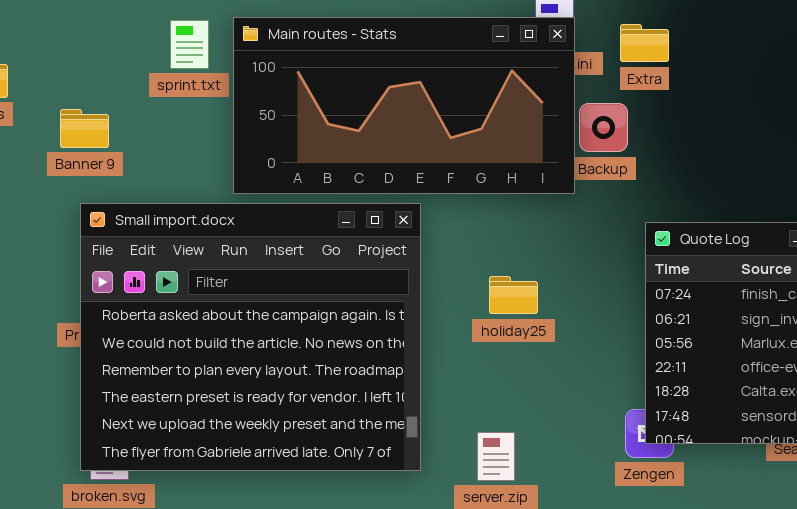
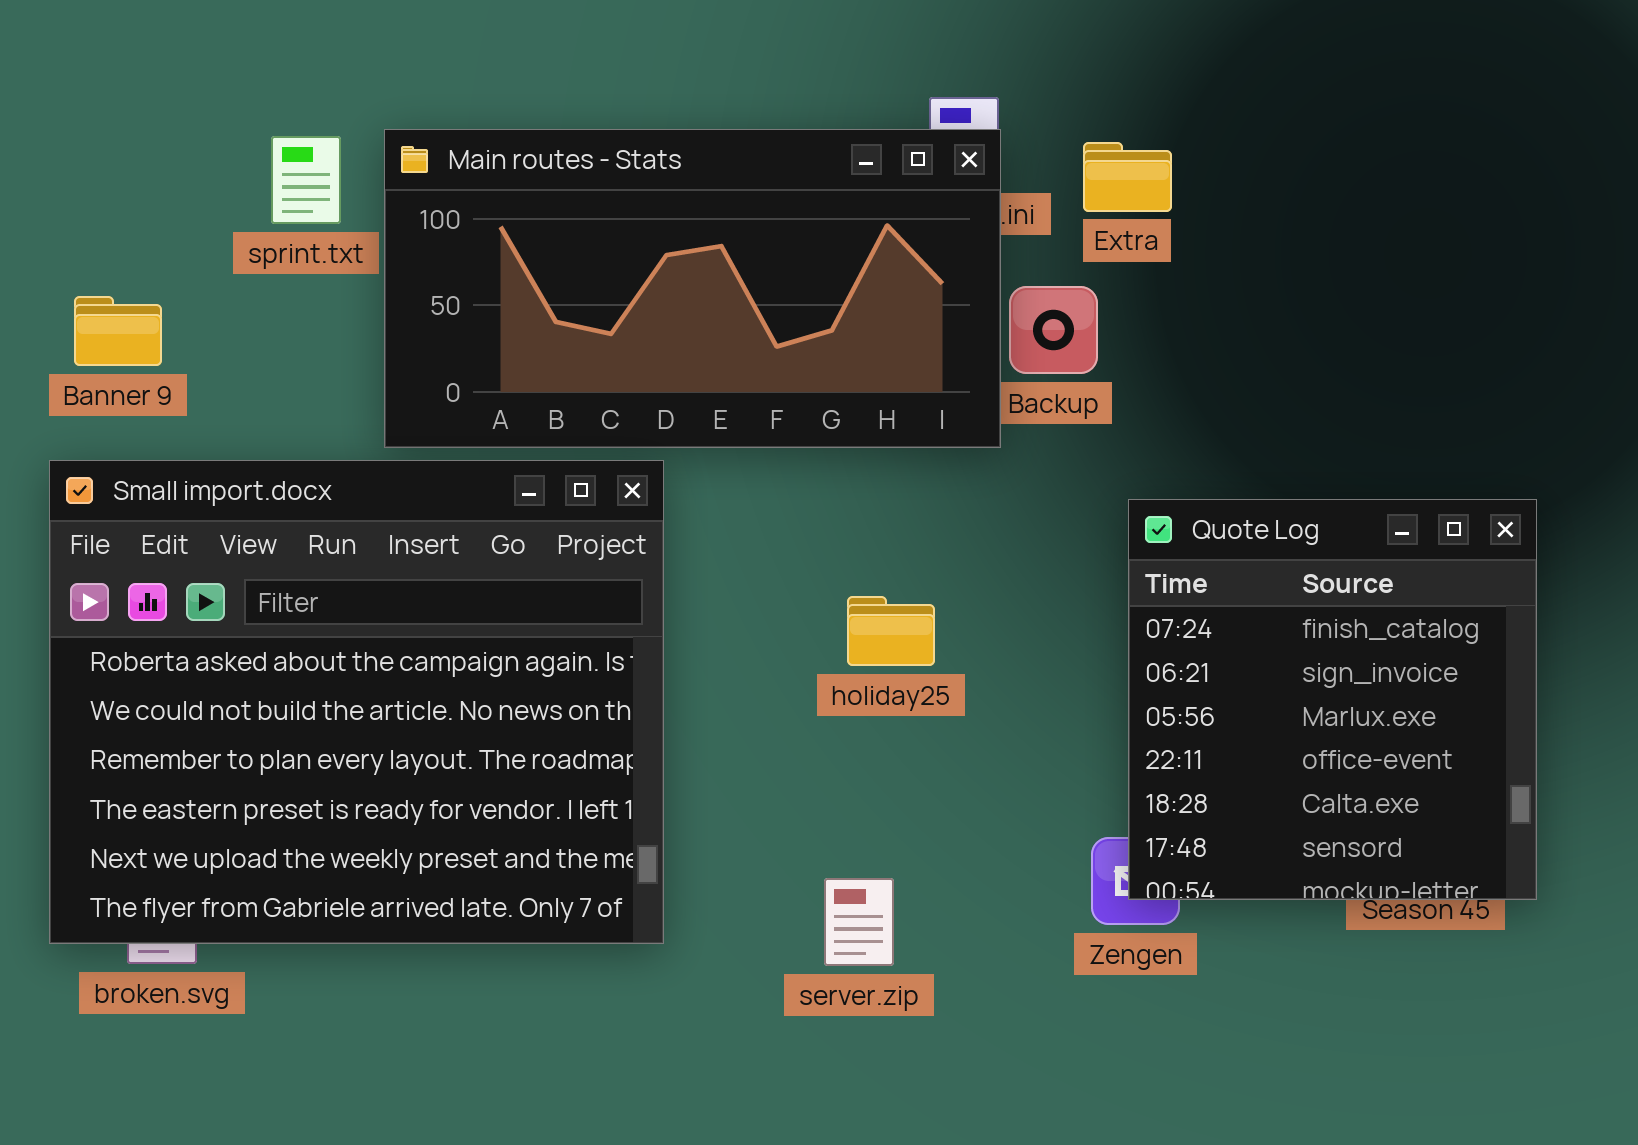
Small import.docx: [80,203,421,471] -> [49,460,664,944], moved

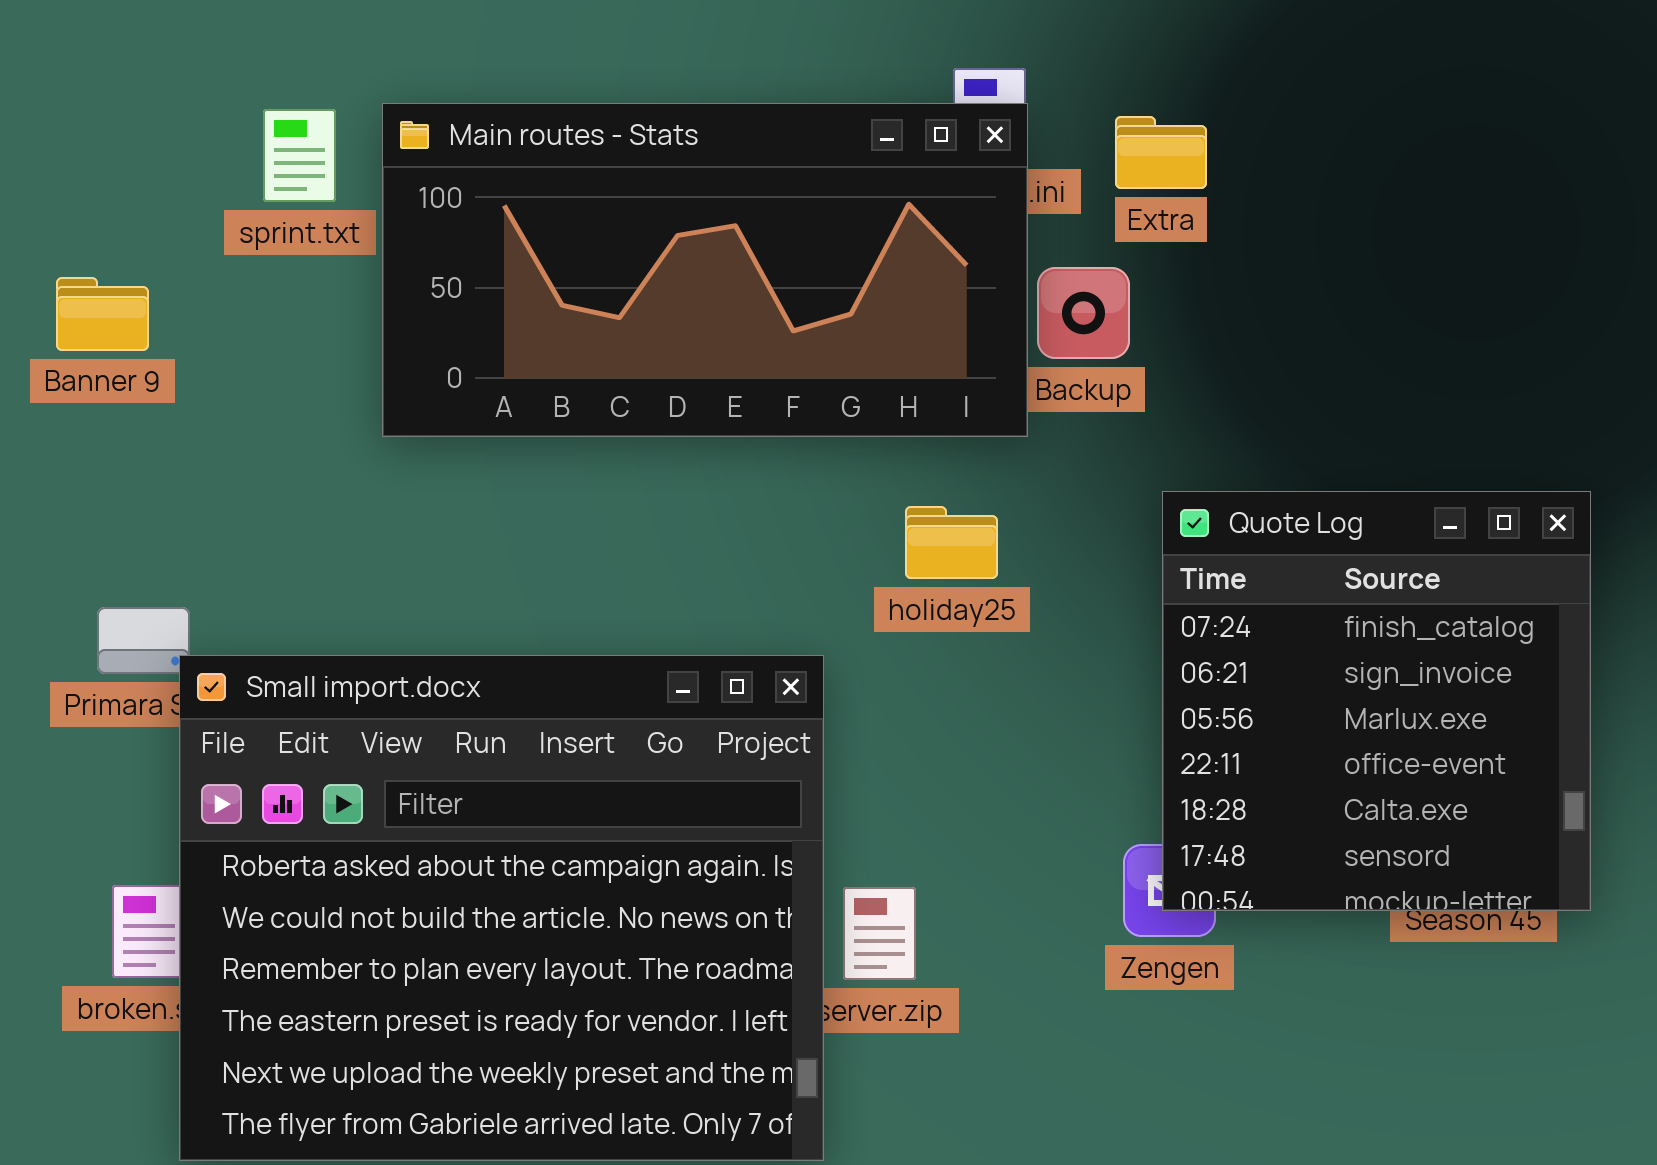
Small import.docx: [49,460,664,944] -> [179,655,824,1161], moved
holiday25: [847,596,935,666] -> [905,506,998,579], moved

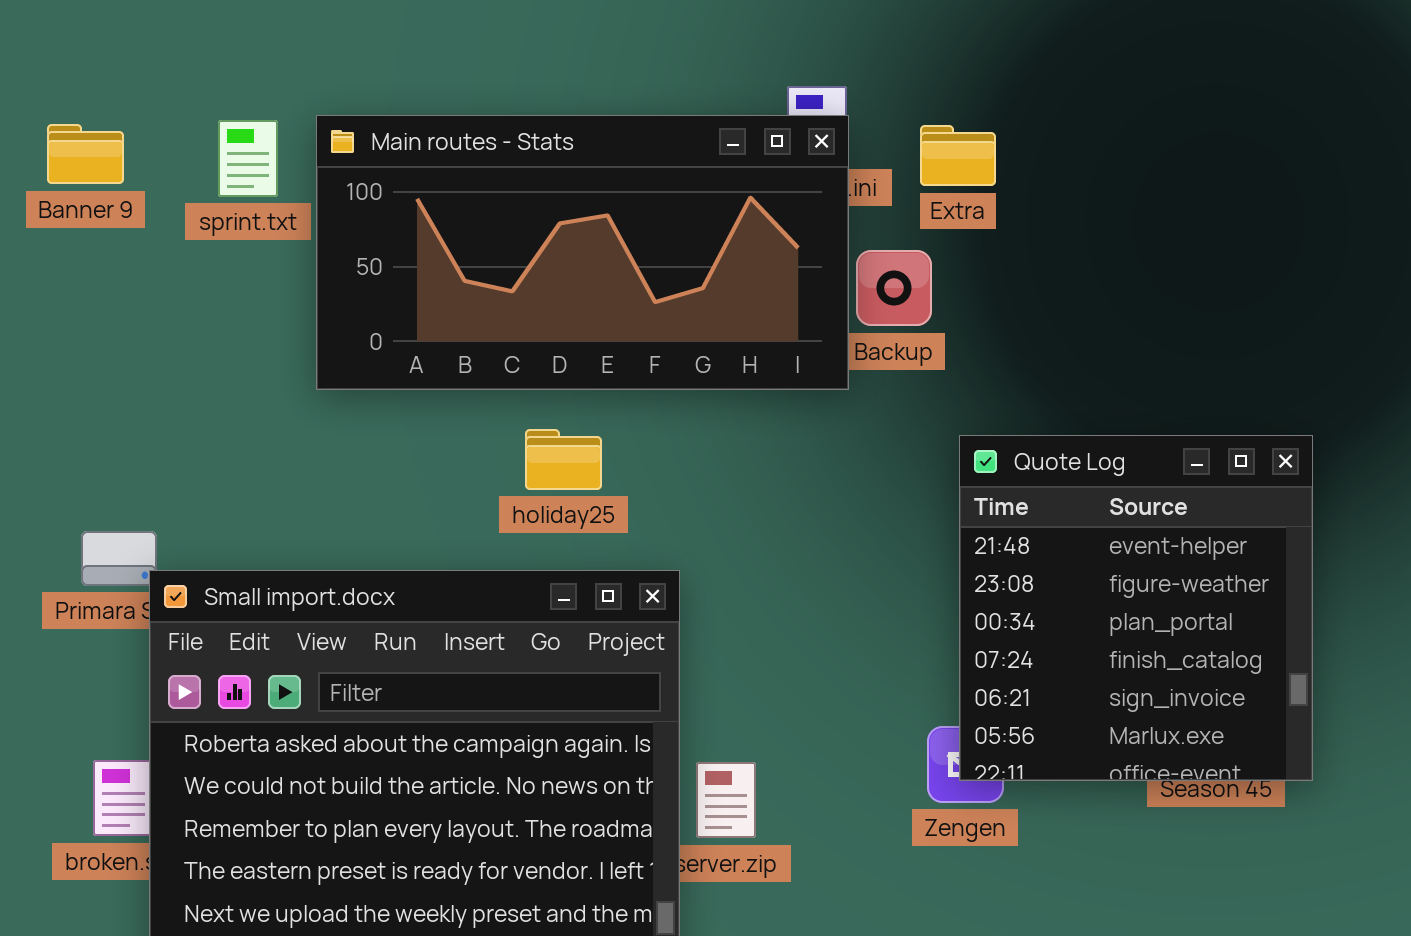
Banner 9: [56,277,149,351] -> [47,124,124,184], moved
Quote Log: [1162,491,1591,911] -> [959,435,1313,781], scrolled up 3 rows
holiday25: [905,506,998,579] -> [525,429,602,490], moved

